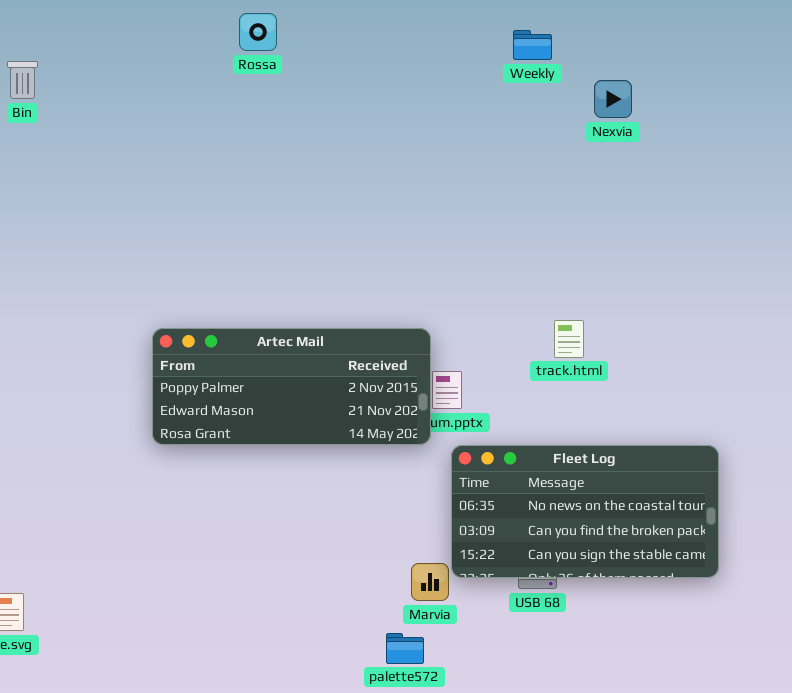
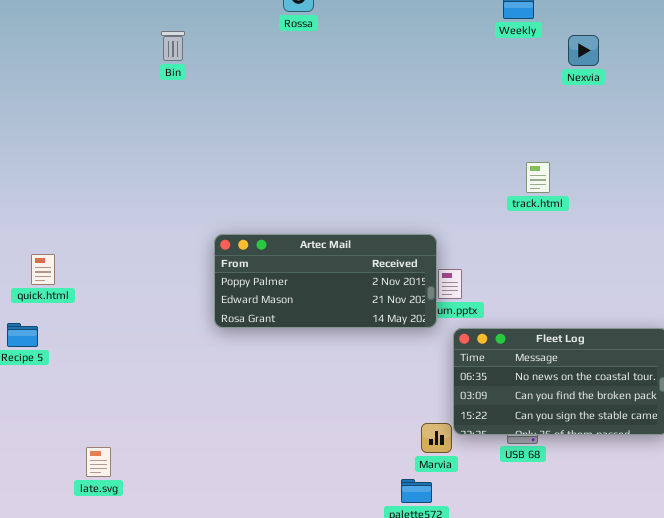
Bin: [7,61,38,99] -> [161,31,185,61], moved
track.html: [554,320,584,358] -> [526,162,550,193], moved

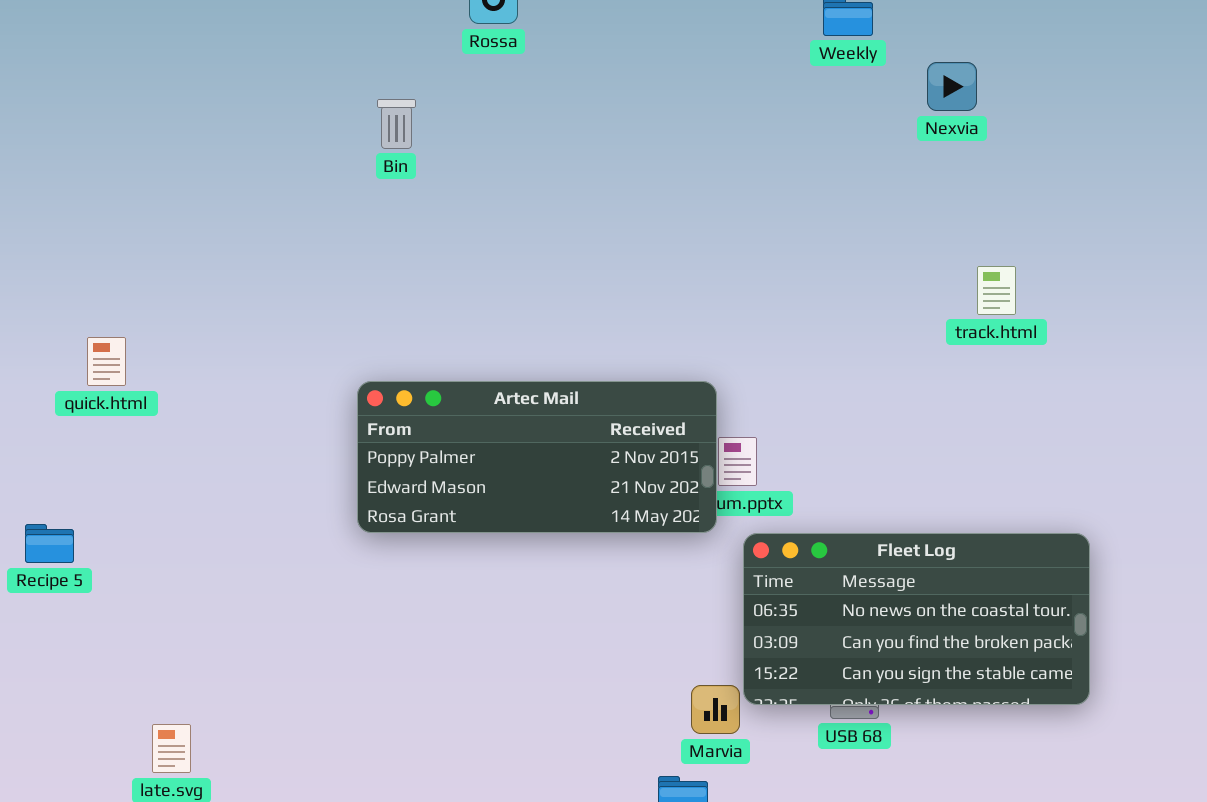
Bin: [161,31,185,61] -> [377,99,416,149], moved
track.html: [526,162,550,193] -> [977,266,1016,315], moved
quick.html: [31,254,55,285] -> [87,337,126,386], moved

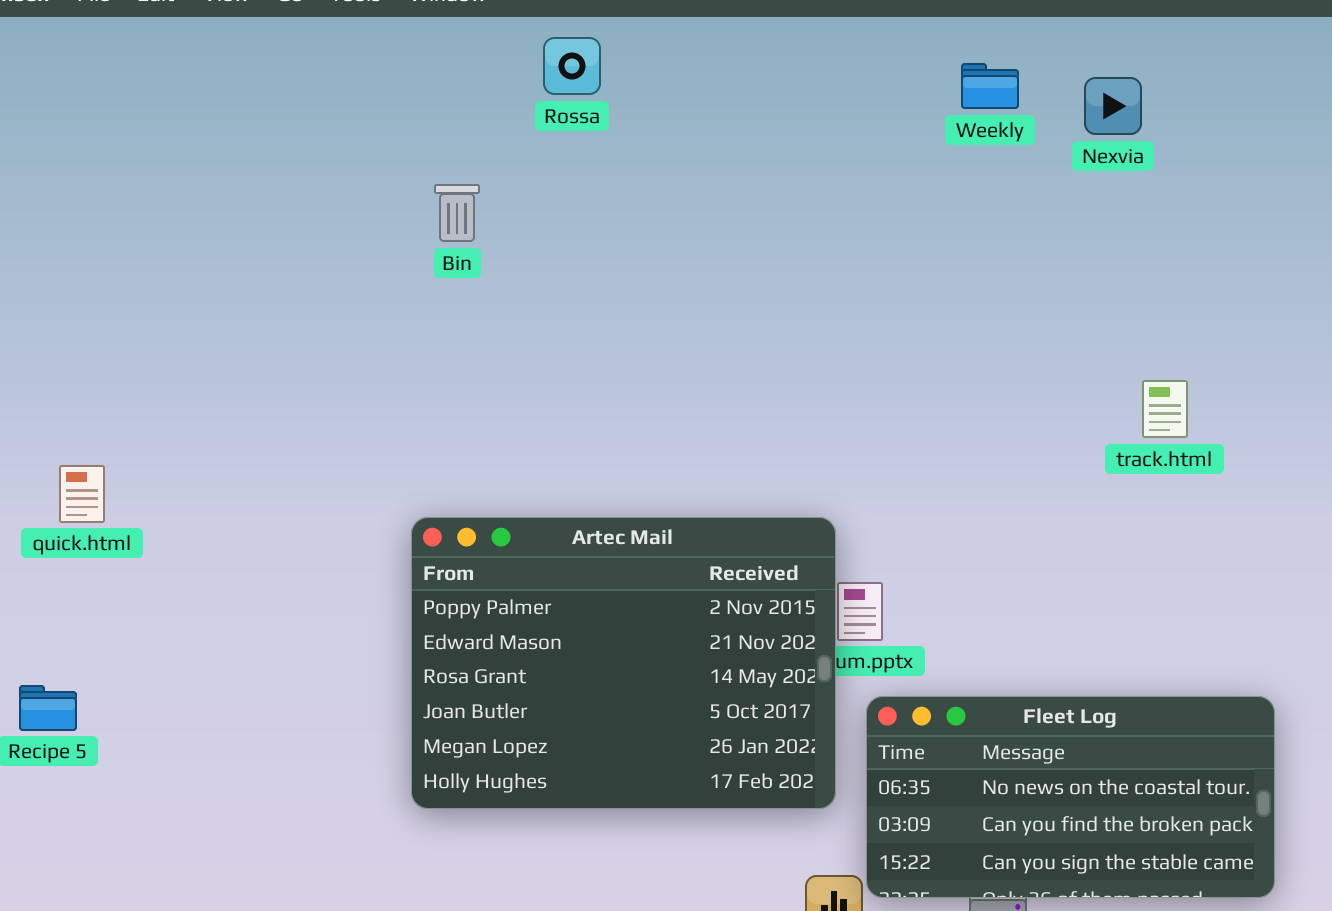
Nexvia: [927,62,977,111] -> [1084,77,1142,135], moved
quick.html: [87,337,126,386] -> [59,465,105,523], moved
Artec Mail: [357,381,717,533] -> [411,517,836,809], resized

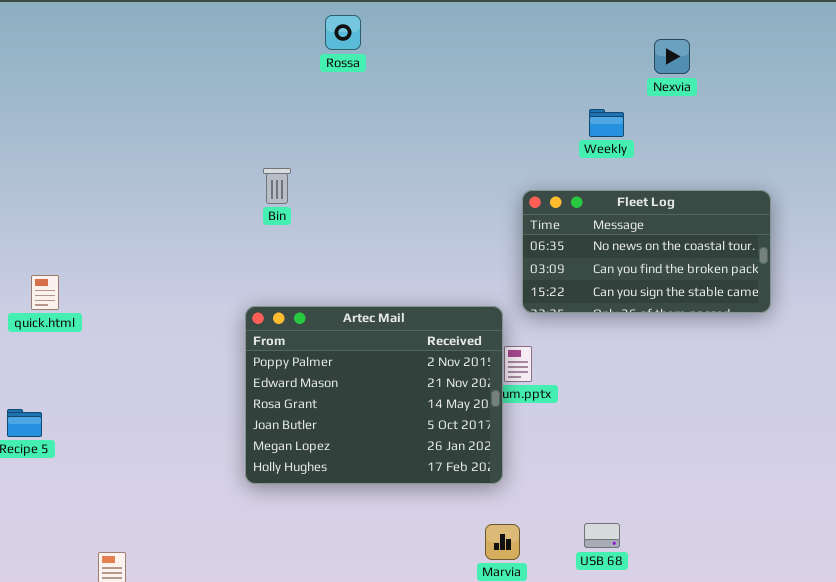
Weekly: [961,63,1019,109] -> [589,109,624,137], moved
Bin: [434,184,480,242] -> [263,168,291,204], moved
Fleet Log: [866,696,1275,898] -> [522,190,771,313], moved

